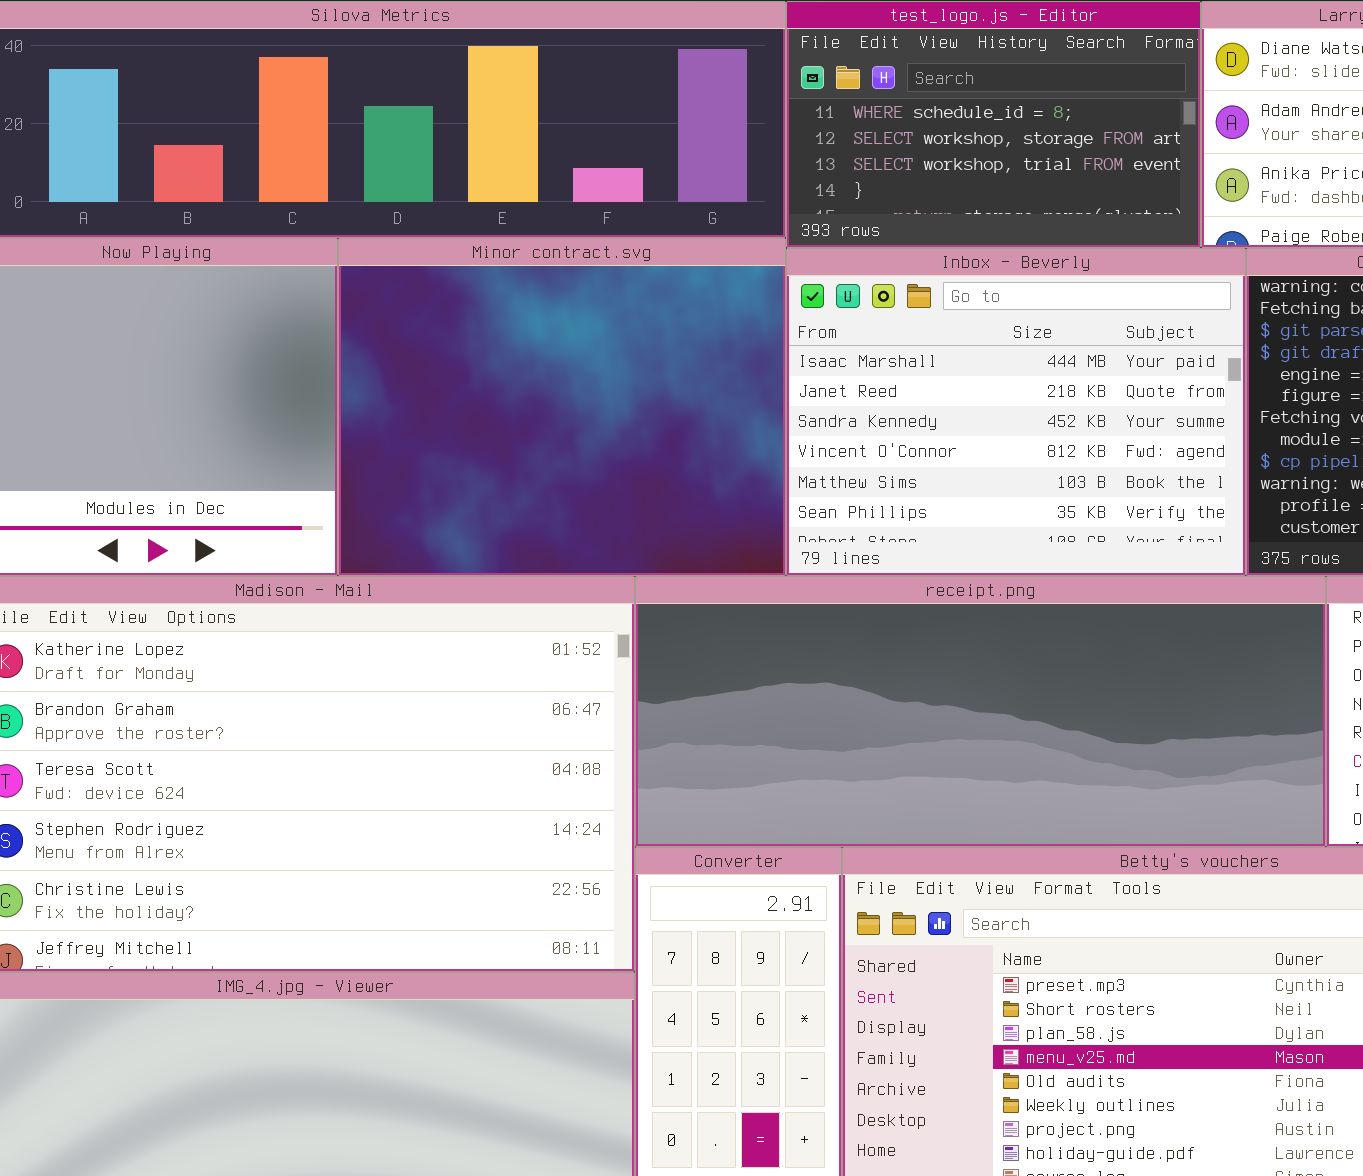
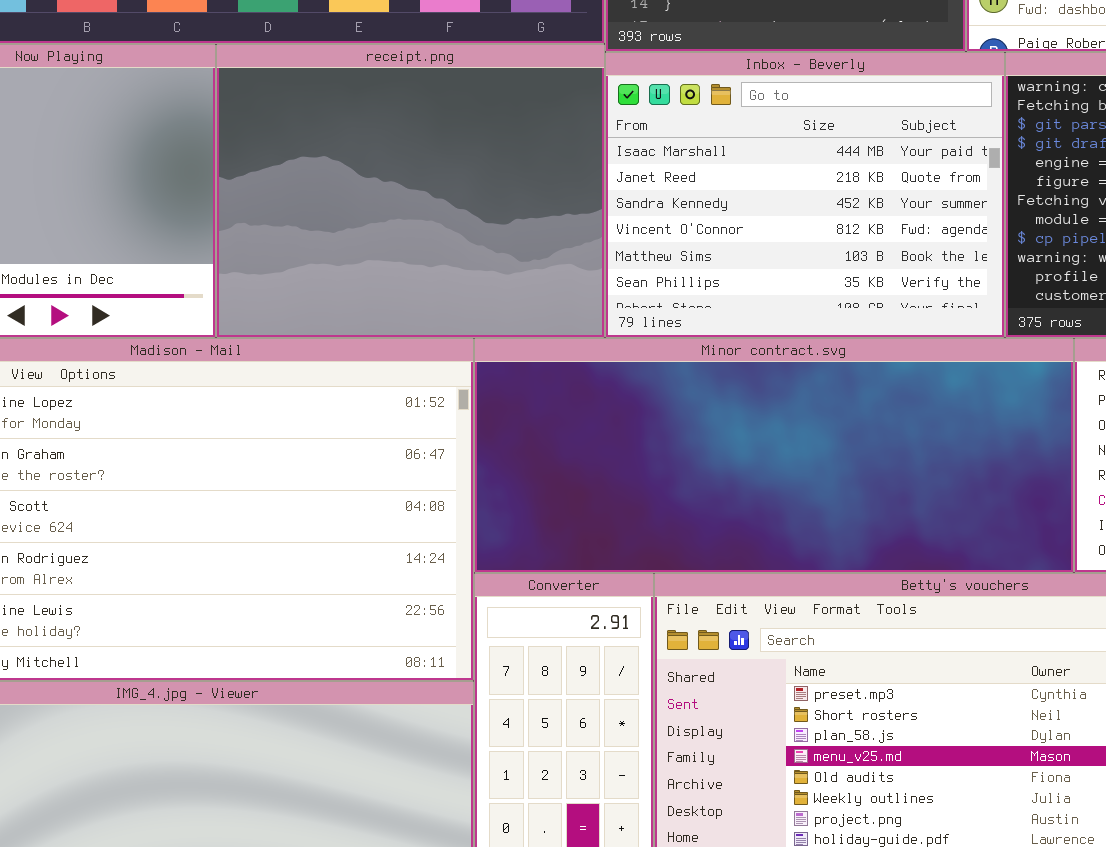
Minor contract.svg: [338,238,786,576] -> [474,338,1074,573], moved, resized
receipt.png: [635,576,1326,847] -> [216,44,605,338], moved, resized

